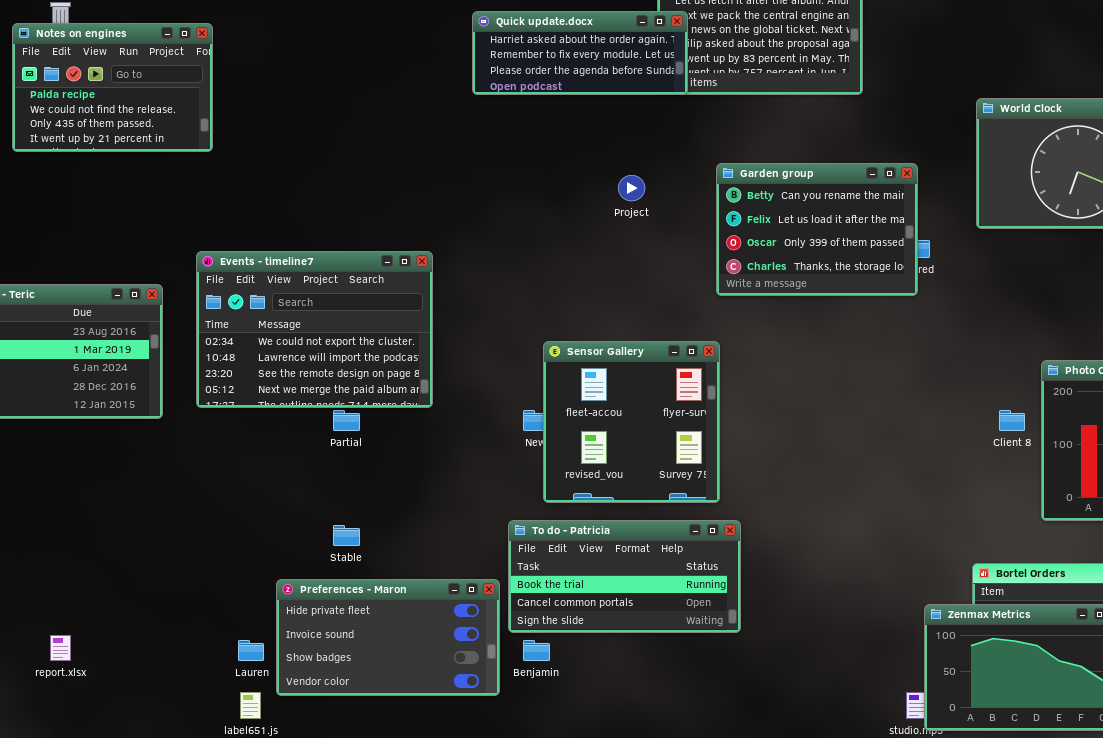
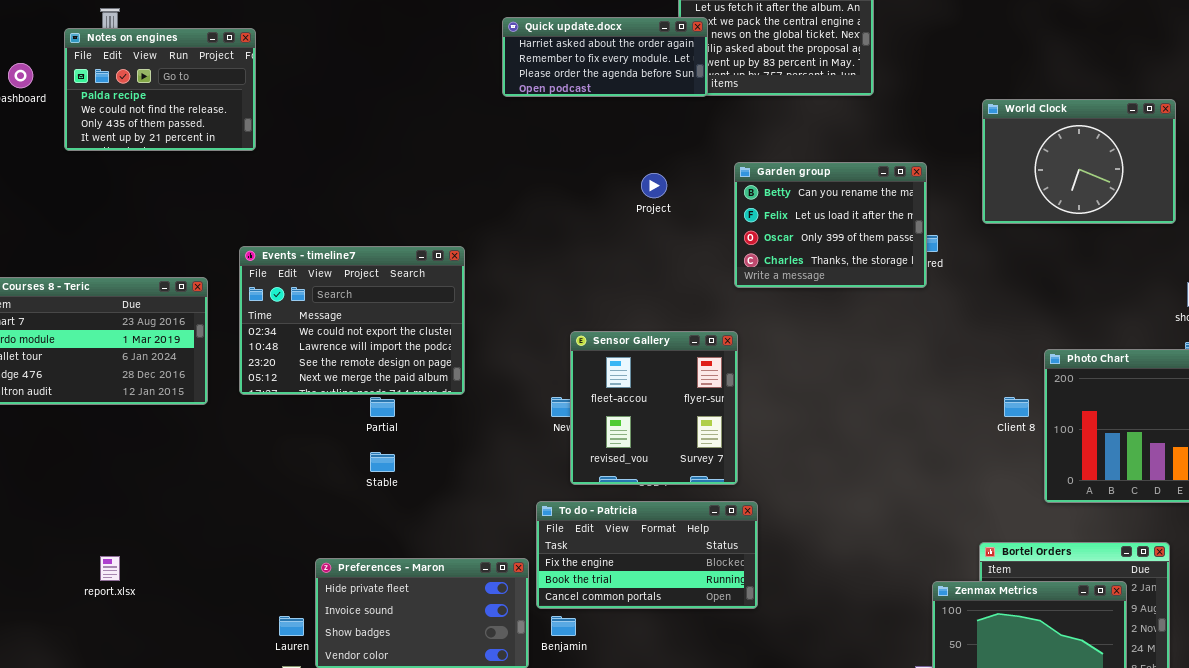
To do - Patricia: [508,520,741,633] -> [536,501,758,609], scrolled up 1 row
Stable: [333,525,360,546] -> [370,452,395,472], moved
report.xlsx: [50,635,71,661] -> [100,556,120,581], moved

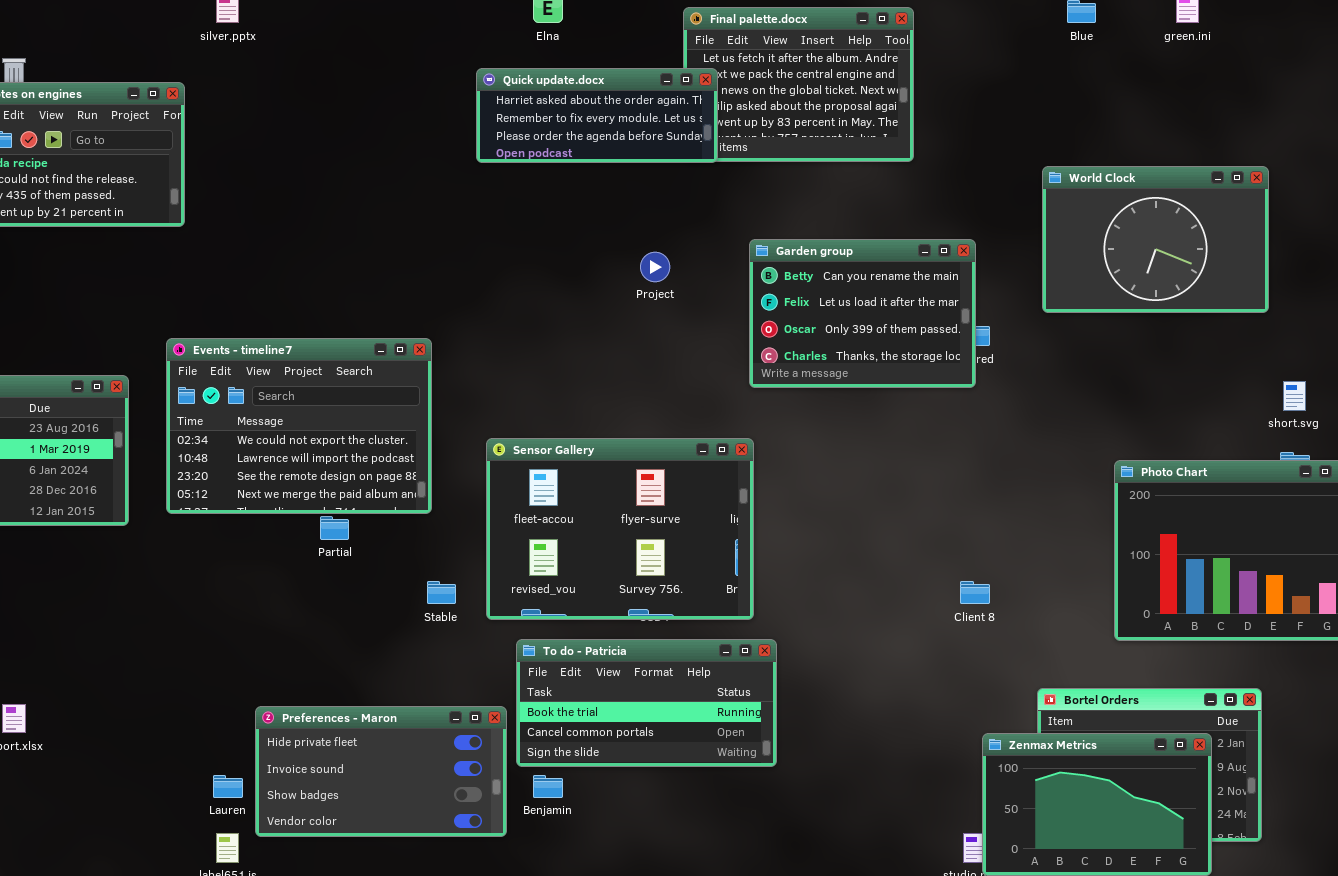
Sensor Gallery: [570,331,738,485] -> [486,438,754,620], resized
Client 8: [1004,397,1029,417] -> [960,581,990,604], moved
Stable: [370,452,395,472] -> [427,581,456,604], moved
To do - Patricia: [536,501,758,609] -> [516,639,777,767], scrolled down 1 row

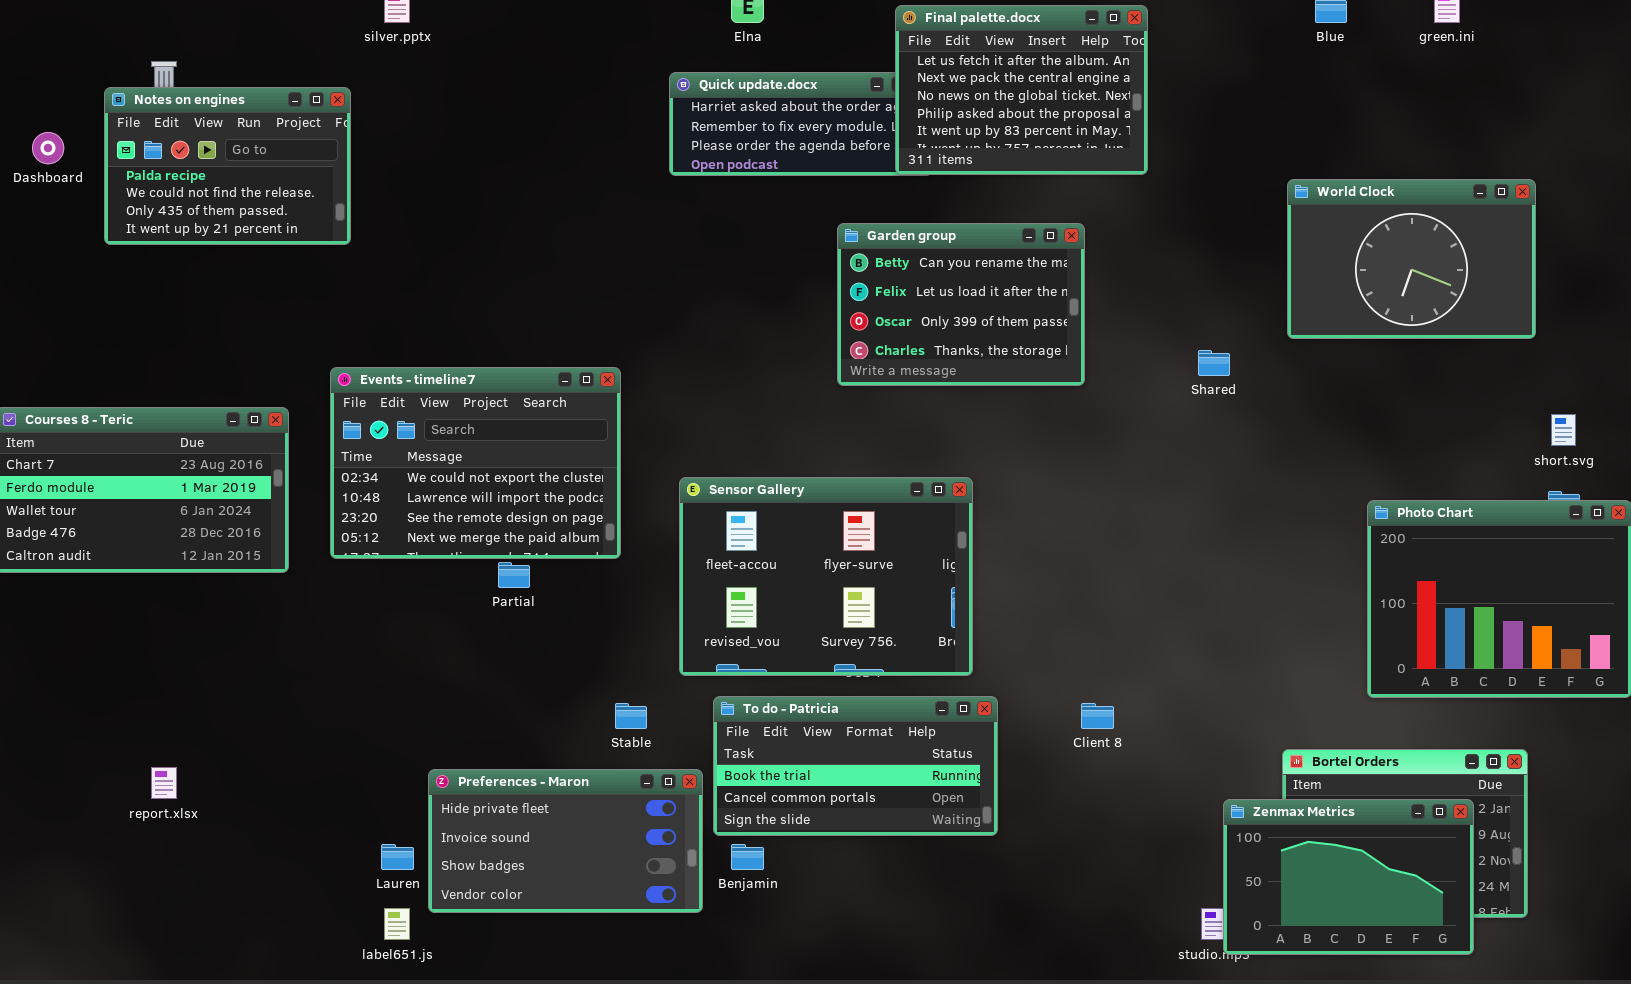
Final palette.docx: [683,7,914,162] -> [895,5,1148,175], raised
Garden group: [749,239,976,388] -> [837,223,1085,386], moved
Stable: [427,581,456,604] -> [615,703,647,729], moved
Client 8: [960,581,990,604] -> [1081,703,1114,729], moved

